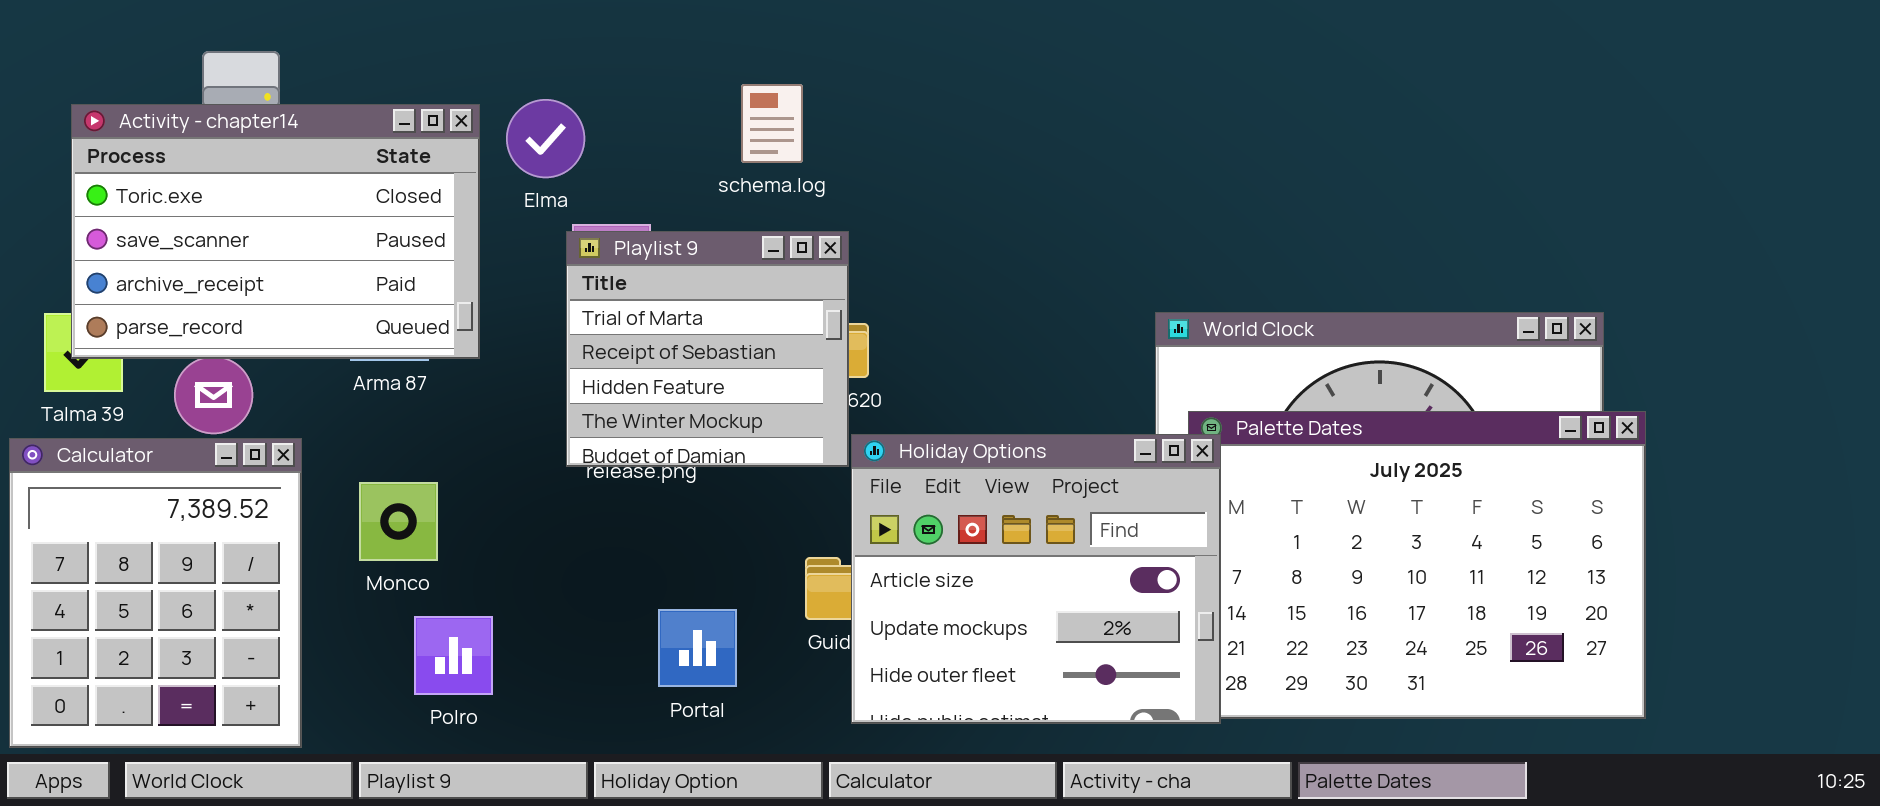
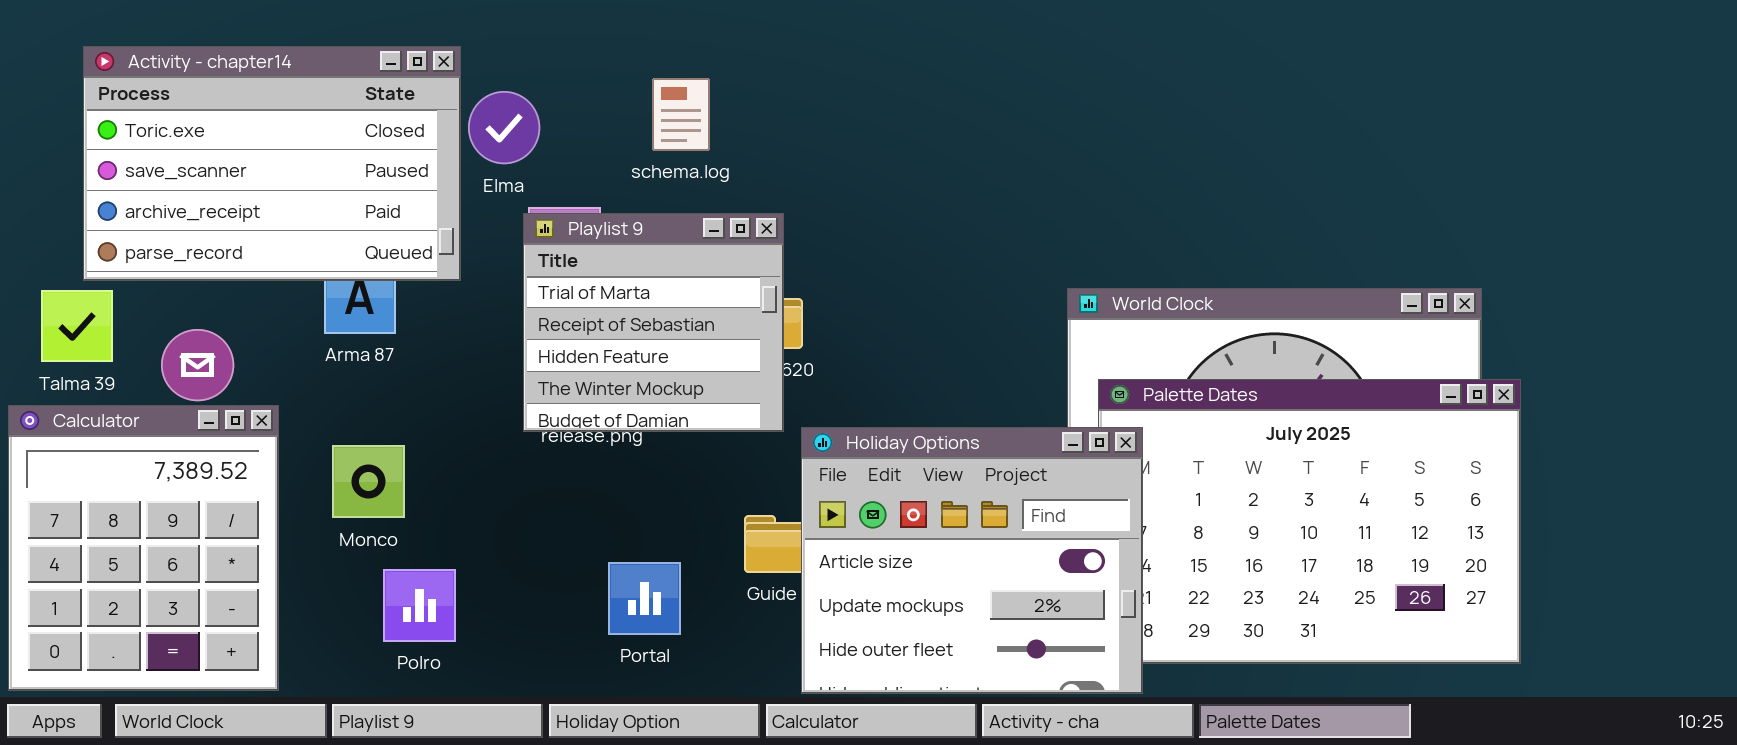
schema.log: [741,84,803,163] -> [652,78,710,151], moved
Activity - chapter14: [71,104,480,359] -> [83,46,461,281], moved
Holiday Options: [851,434,1221,724] -> [801,427,1143,694], moved

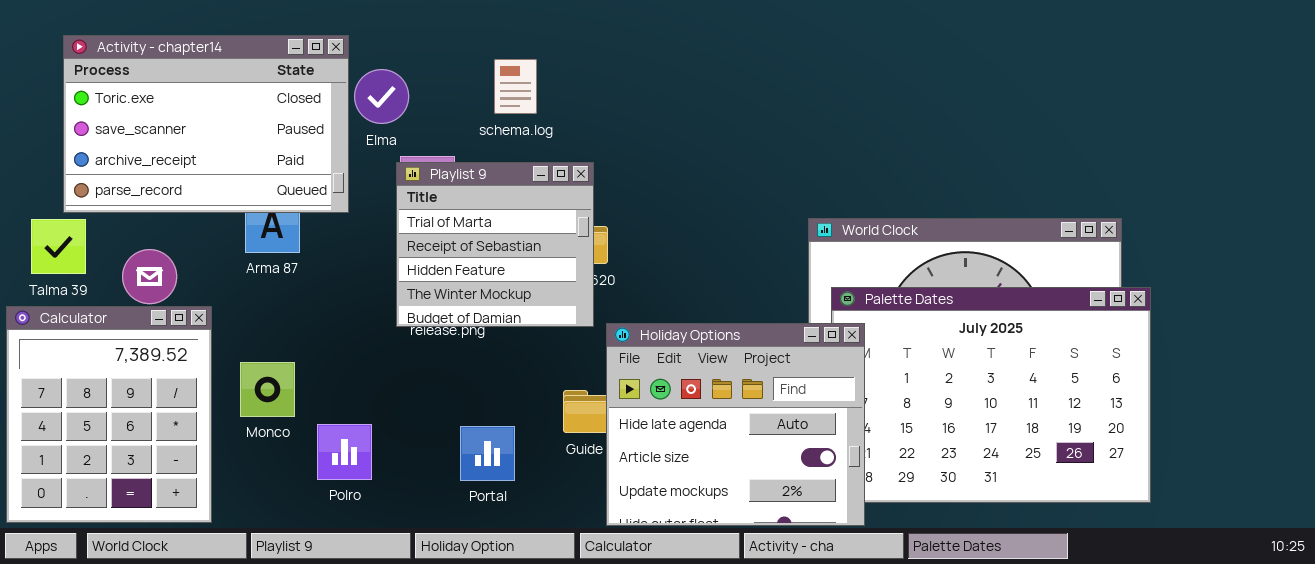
Holiday Options: [801,427,1143,694] -> [606,323,865,526], scrolled up 1 row
Monco: [332,445,405,518] -> [240,362,295,417], moved
Polro: [383,569,456,642] -> [317,424,372,480], moved

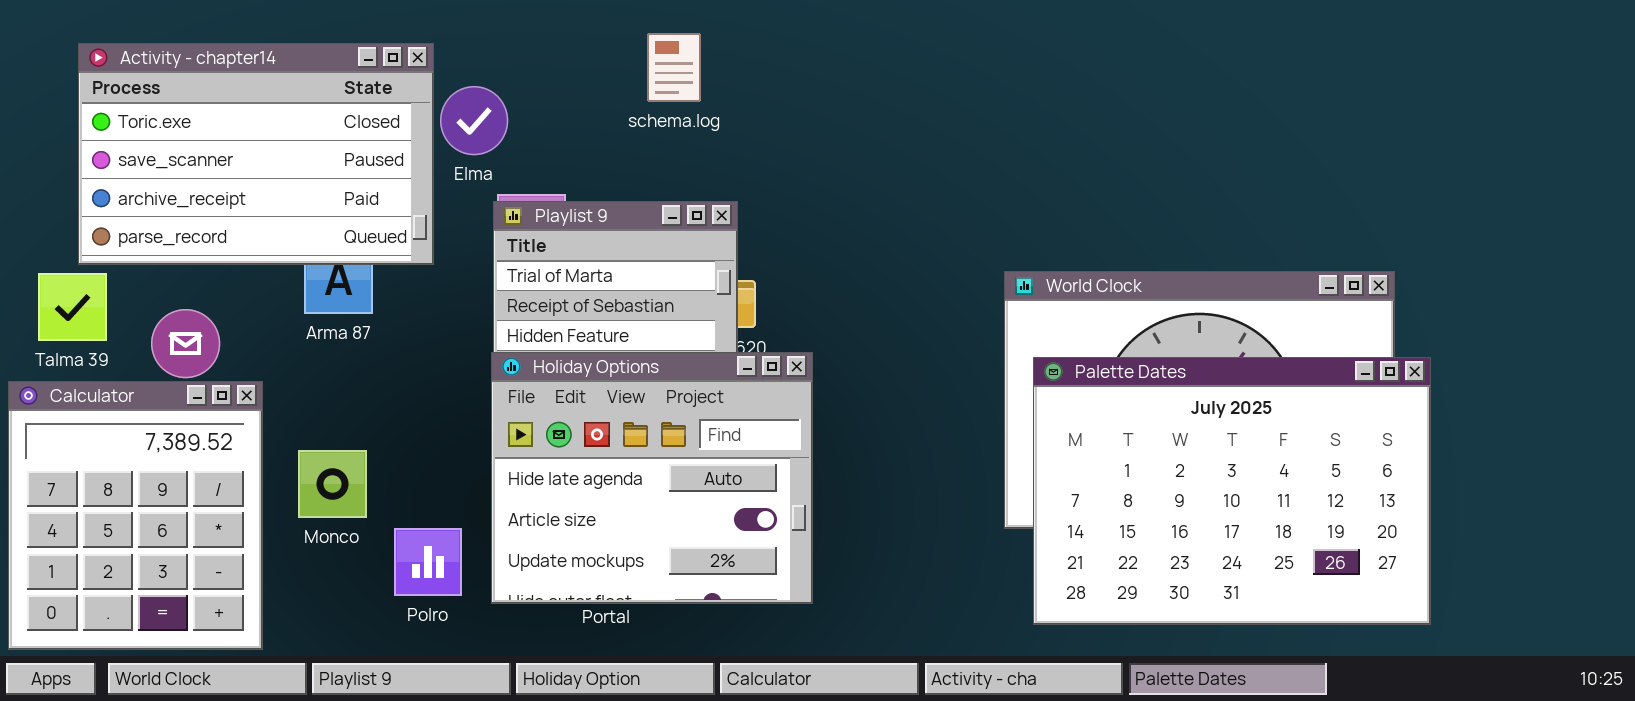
schema.log: [494,59,537,114] -> [647,33,701,102], moved
Holiday Options: [606,323,865,526] -> [491,352,813,604], moved

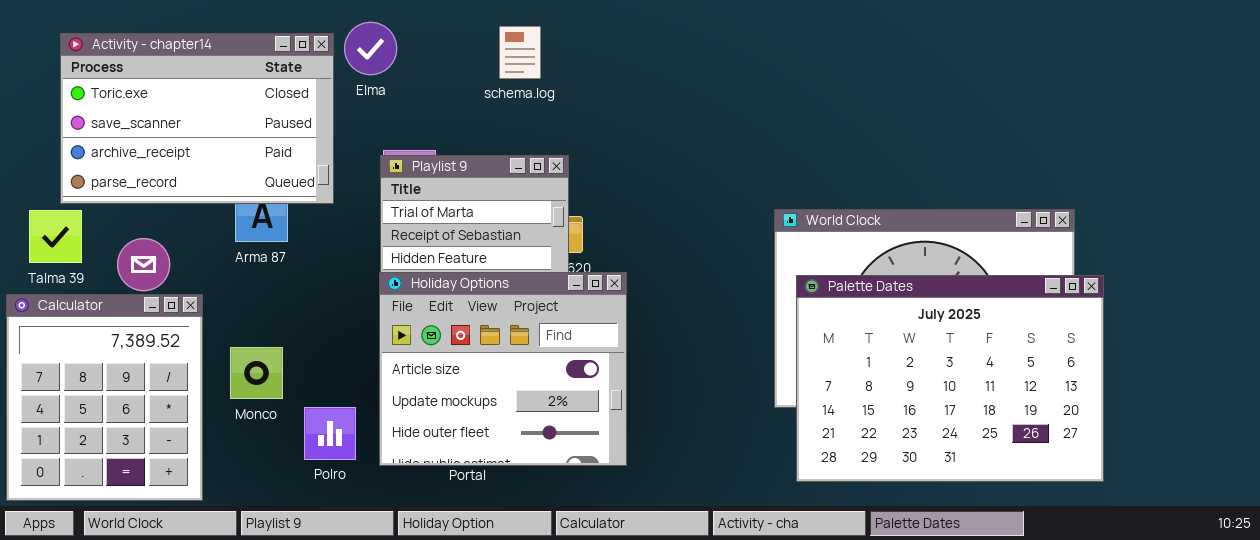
Elma: [440,86,508,155] -> [344,22,397,75], moved
Holiday Options: [491,352,813,604] -> [379,272,627,466], scrolled down 1 row

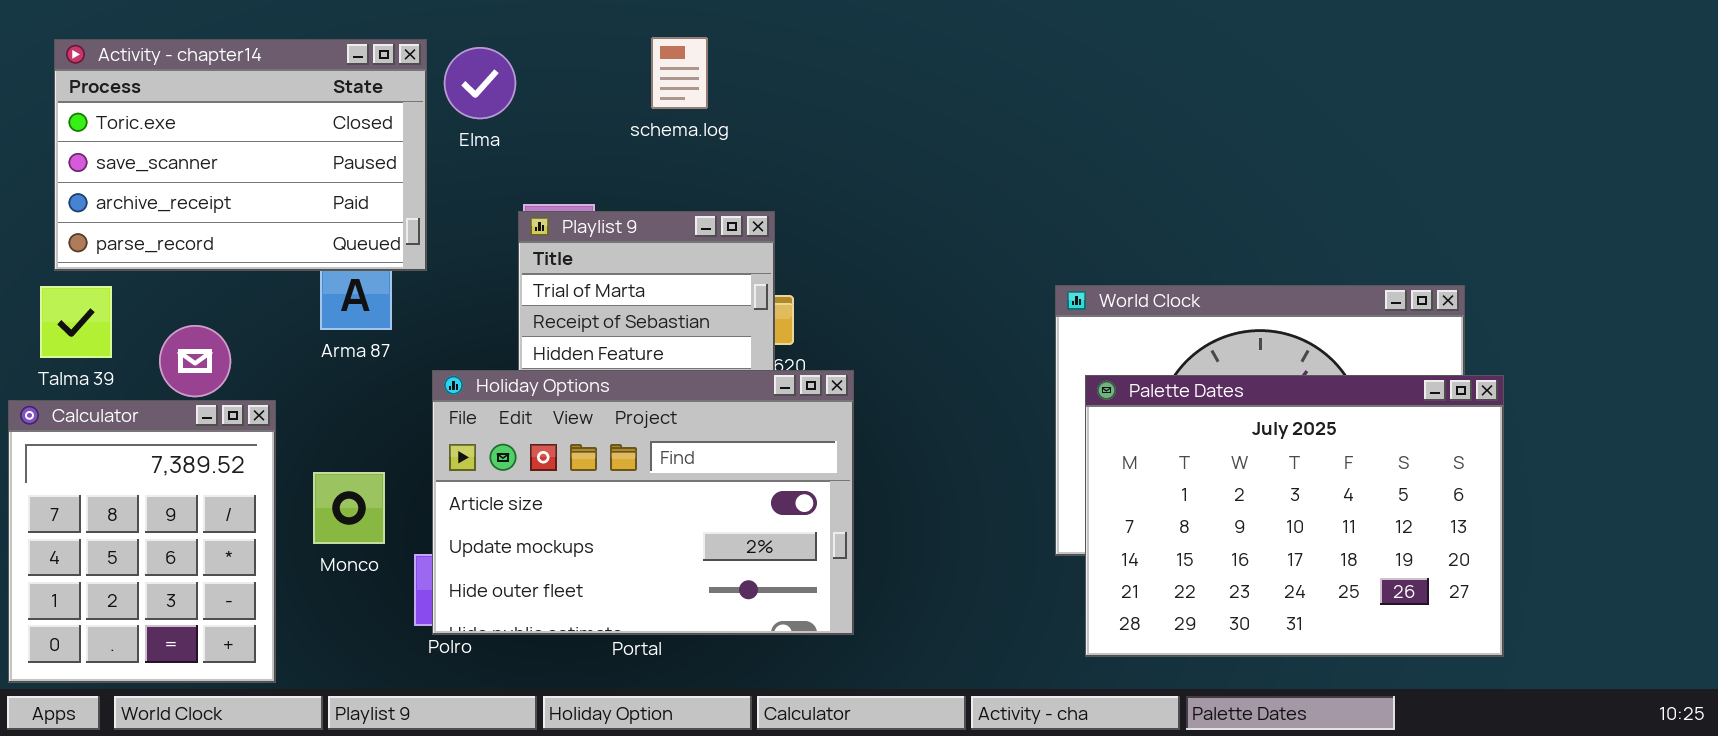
Elma: [344,22,397,75] -> [444,47,516,119], moved
schema.log: [499,26,541,79] -> [651,37,708,109], moved
Activity - chapter14: [60,33,334,204] -> [54,39,427,271], moved
Holiday Options: [379,272,627,466] -> [432,370,854,635], resized

